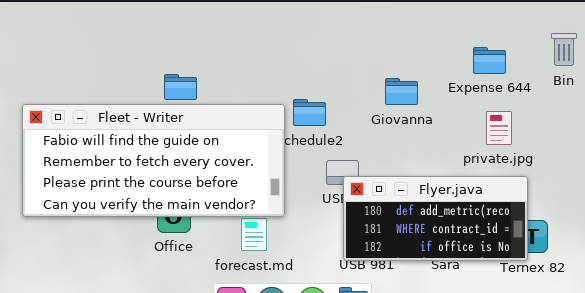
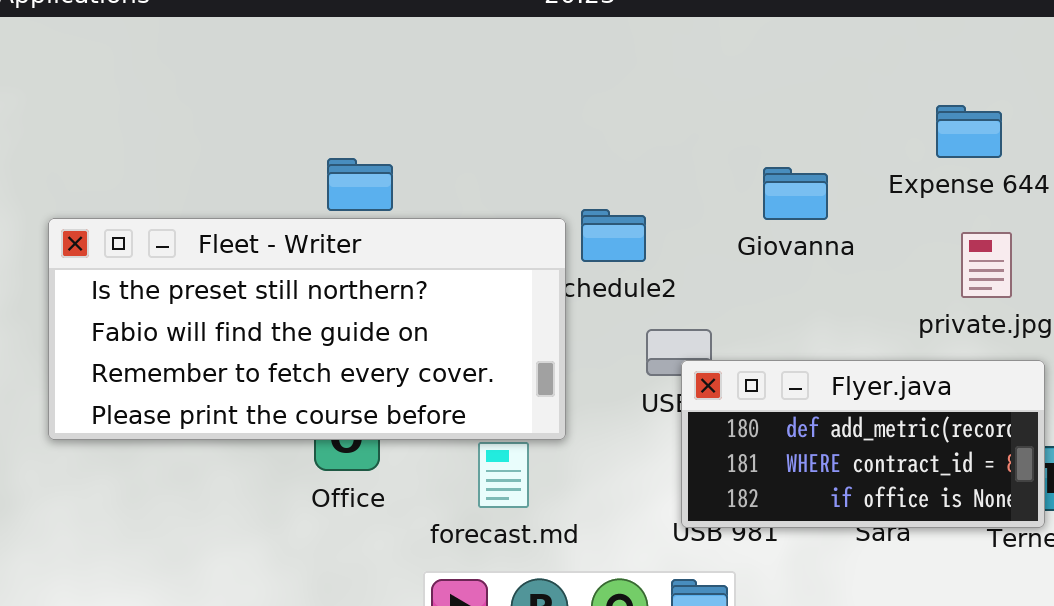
Fleet - Writer: [22,104,285,217] -> [48,218,566,440], scrolled up 1 row

